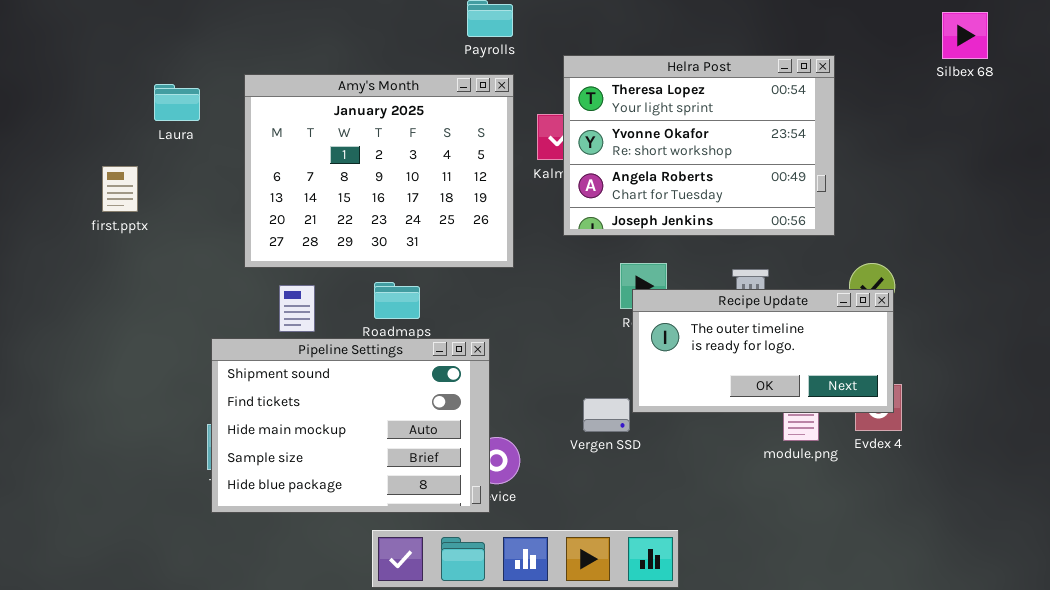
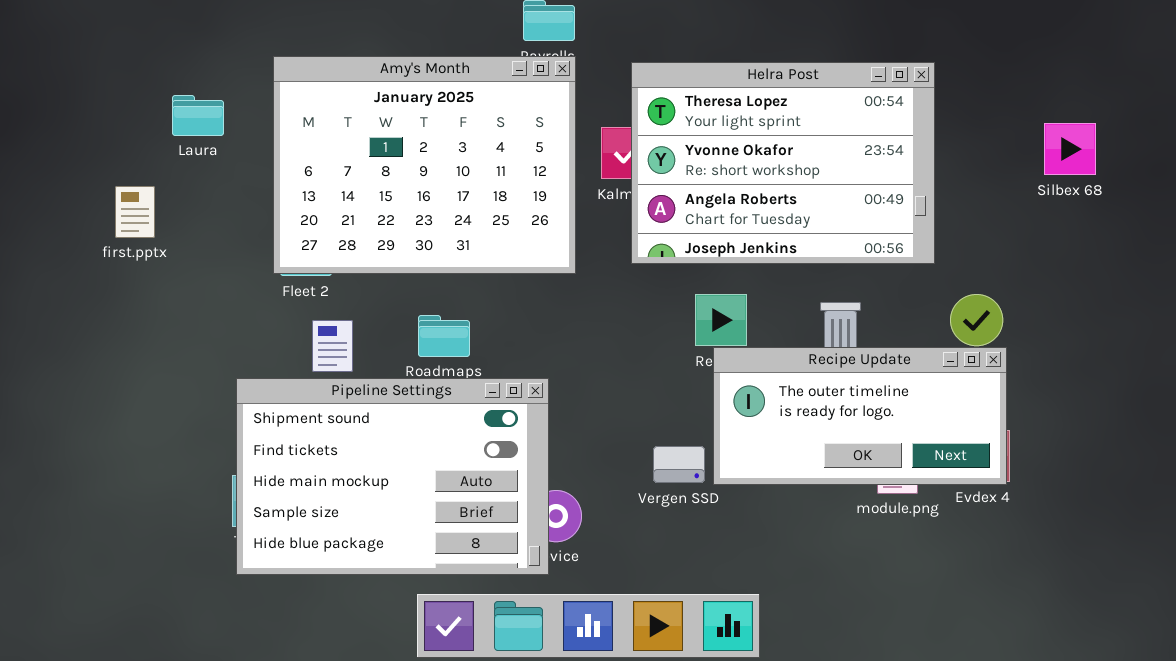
Silbex 68: [942,12,988,59] -> [1044,123,1096,175], moved
Amy's Month: [244,74,514,268] -> [273,56,576,274], moved
Recipe Update: [632,289,894,413] -> [713,347,1007,485], moved

